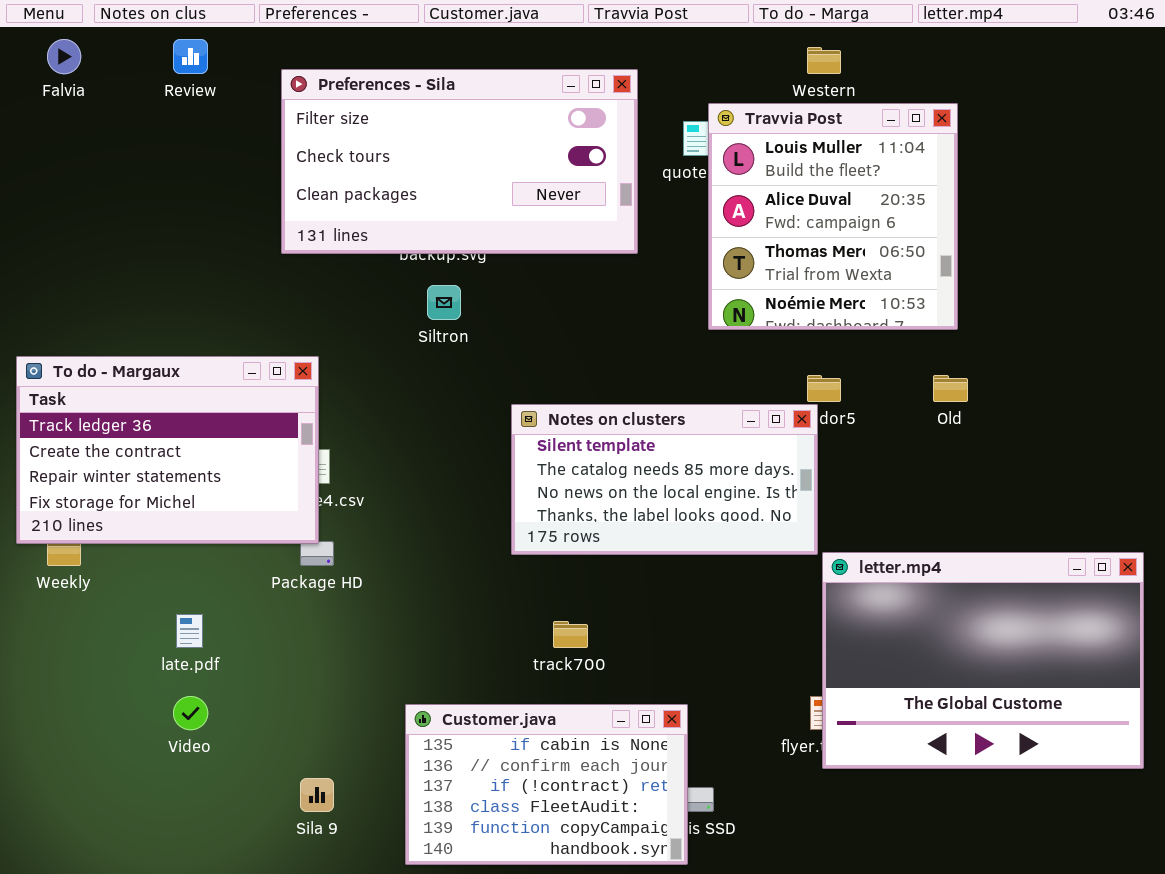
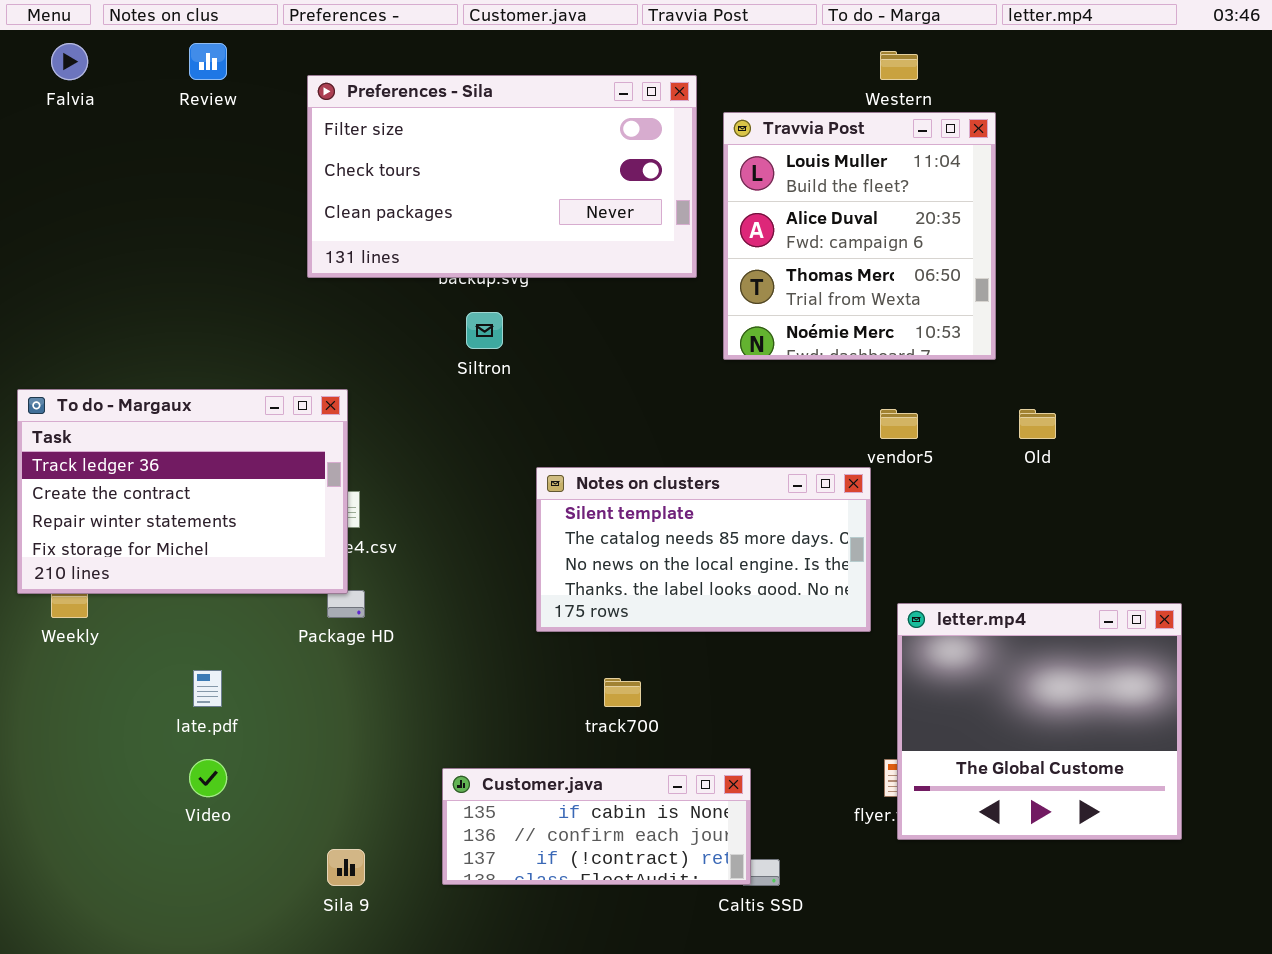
Travvia Post: [708,103,958,330] -> [723,112,996,360], moved
Notes on clusters: [511,404,818,555] -> [536,467,871,632], moved
letter.mp4: [822,552,1144,769] -> [897,603,1182,840], resized
Customer.java: [405,704,688,865] -> [442,768,751,885], resized

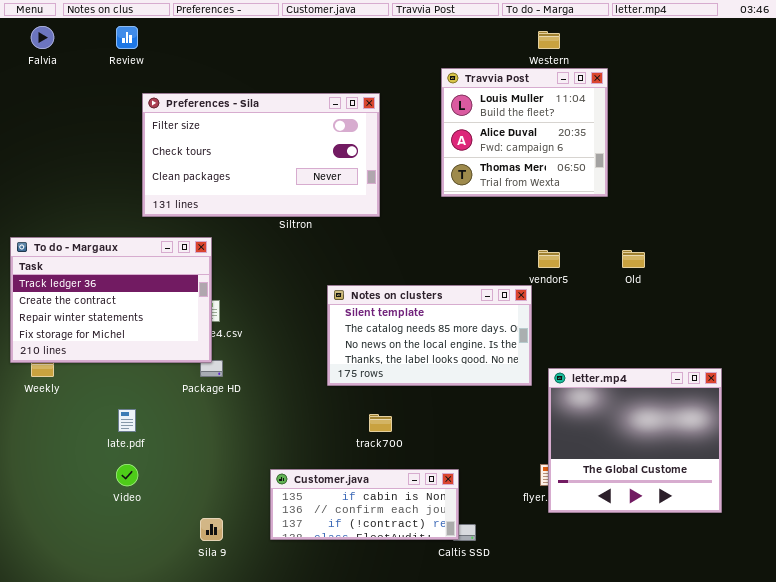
Preferences - Sila: [307,75,697,278] -> [142,93,380,217], moved
Travvia Post: [723,112,996,360] -> [441,68,608,197], resized

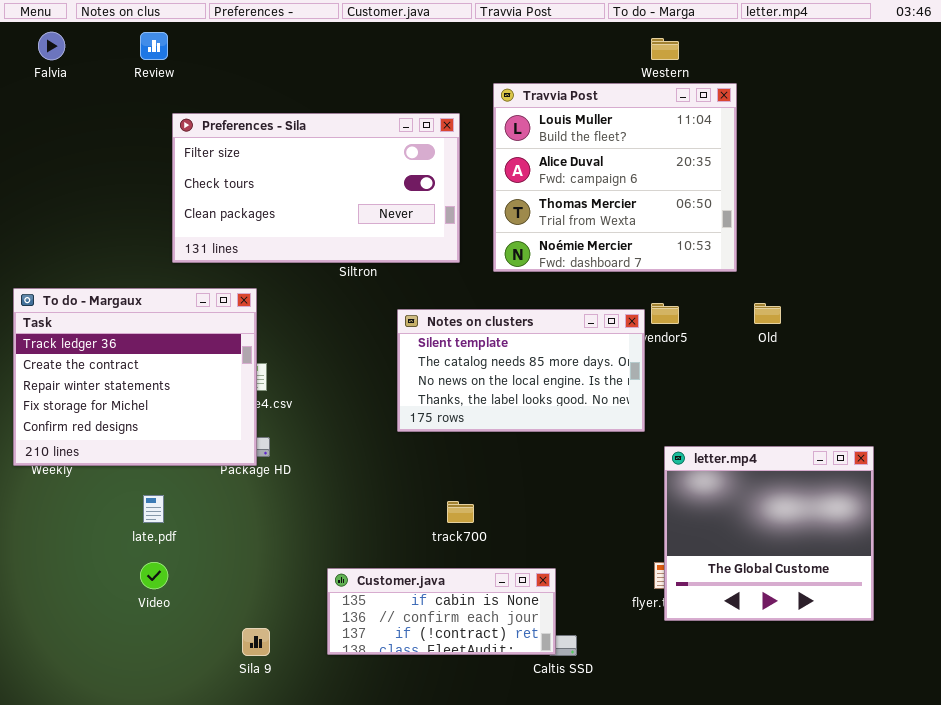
Travvia Post: [441,68,608,197] -> [493,83,737,272], resized
To do - Margaux: [10,237,212,363] -> [13,288,257,466], resized
Notes on clusters: [327,285,532,386] -> [397,309,645,432], moved

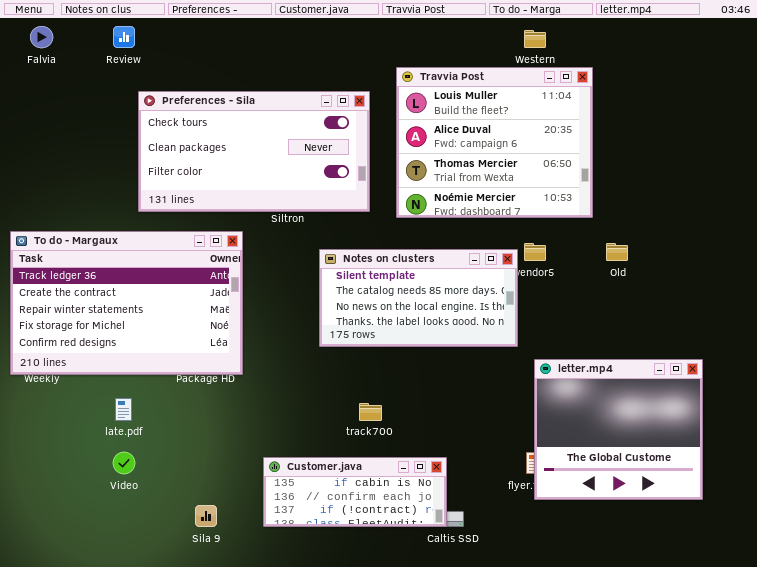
Preferences - Sila: [172,113,460,263] -> [138,91,370,212], scrolled down 1 row
To do - Margaux: [13,288,257,466] -> [10,231,243,375], resized

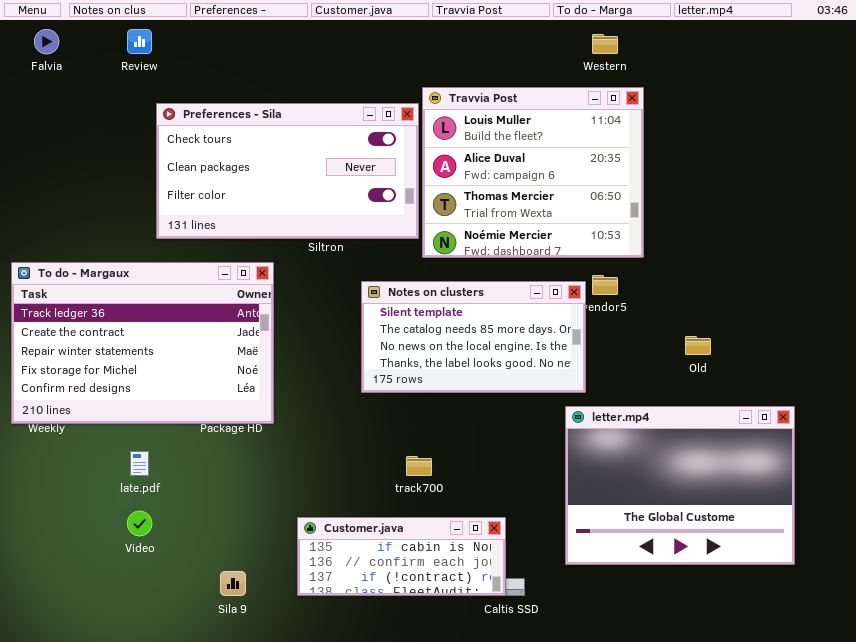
Travvia Post: [396,67,593,218] -> [422,87,644,258], moved
Old: [606,243,628,261] -> [685,336,711,355], moved
letter.mp4: [534,359,703,500] -> [565,406,795,565], resized

